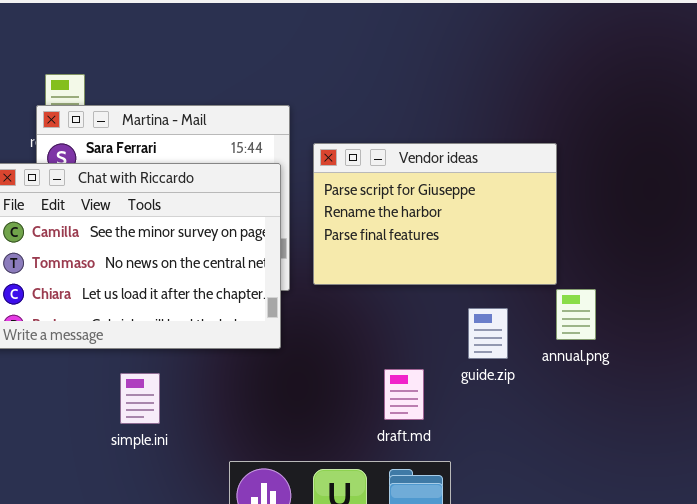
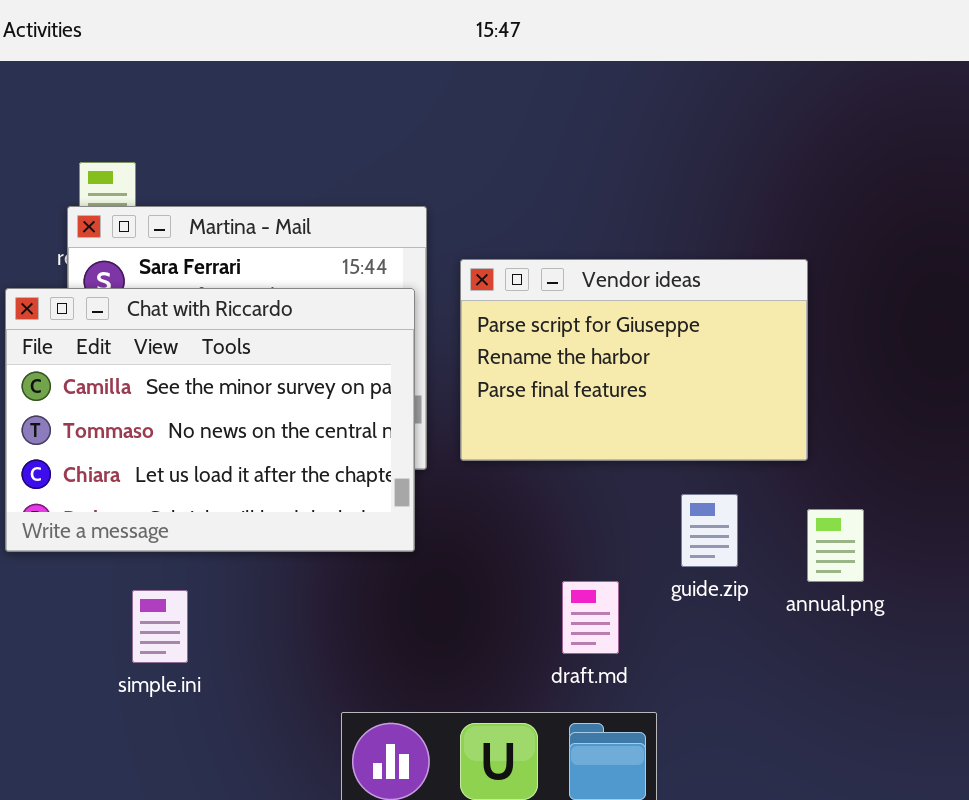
annual.png: [556,289,596,340] -> [807,509,864,582], moved
simple.ini: [120,373,160,424] -> [132,590,188,663], moved

